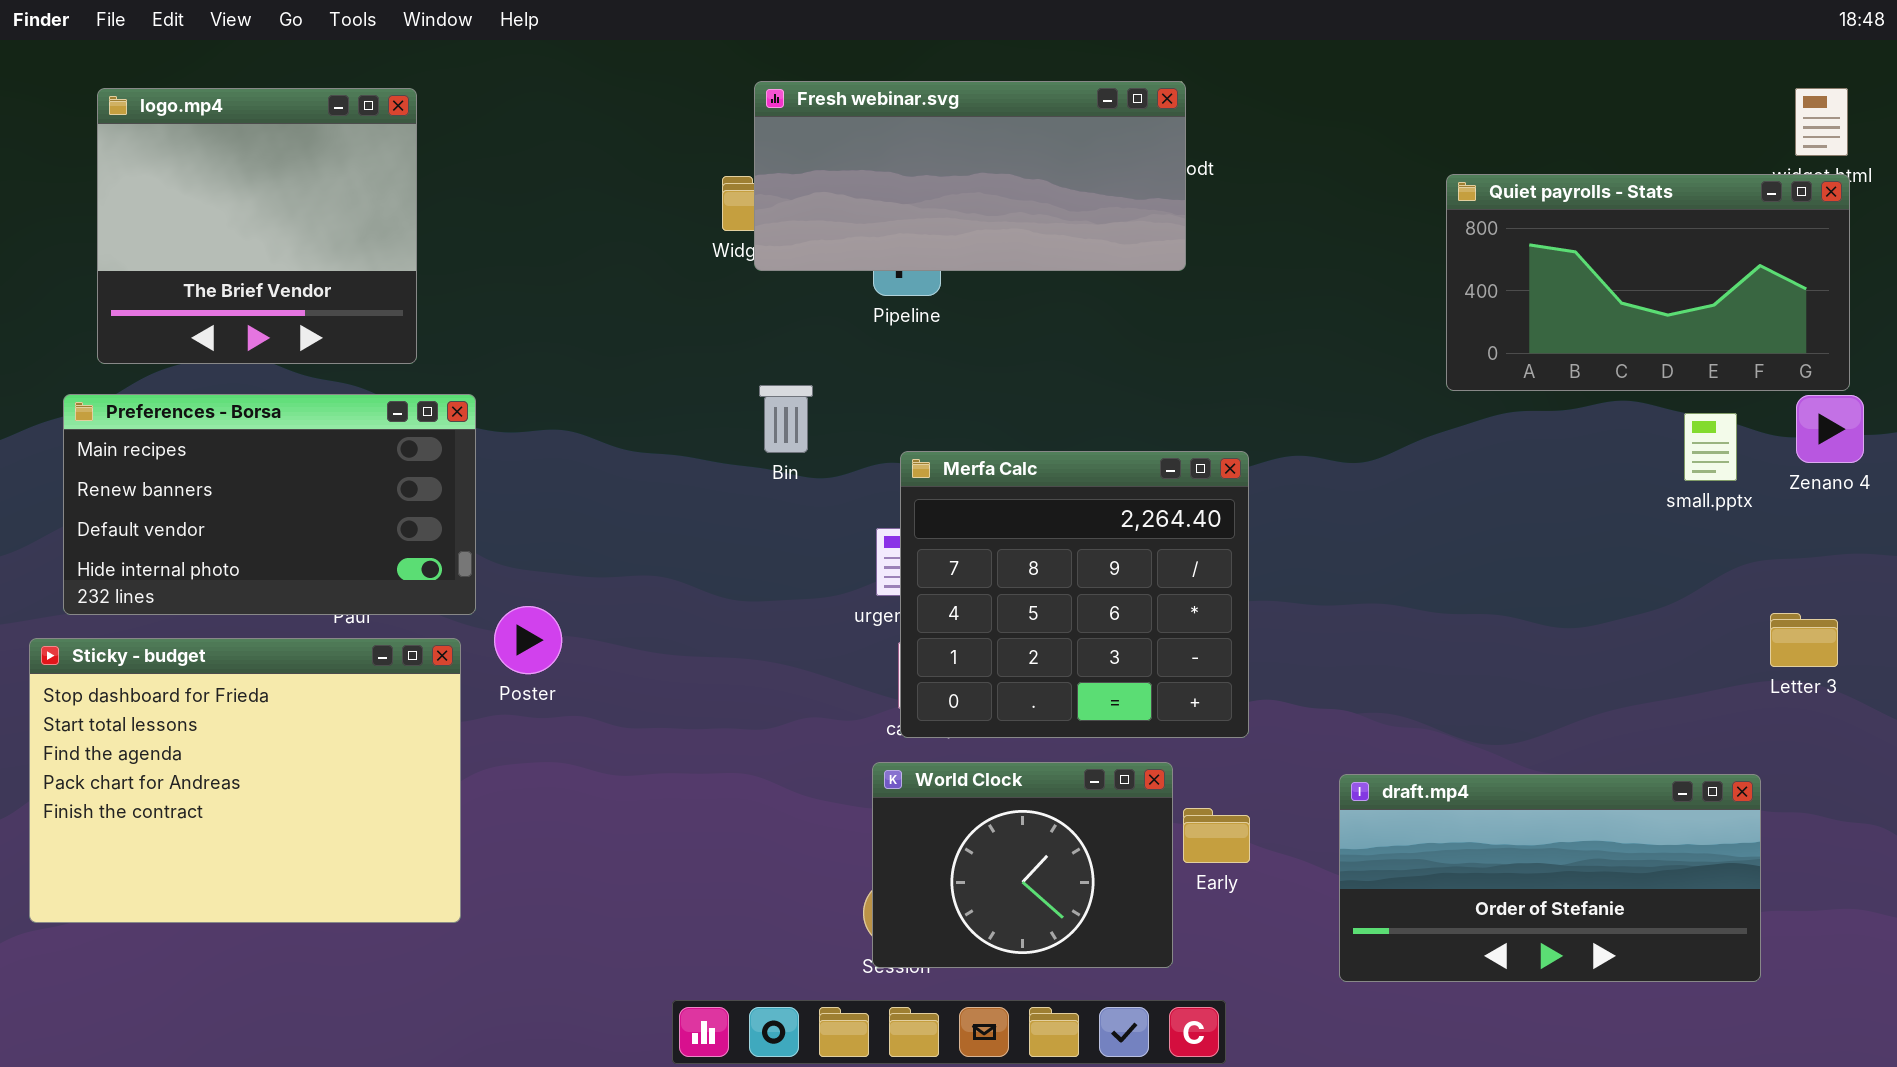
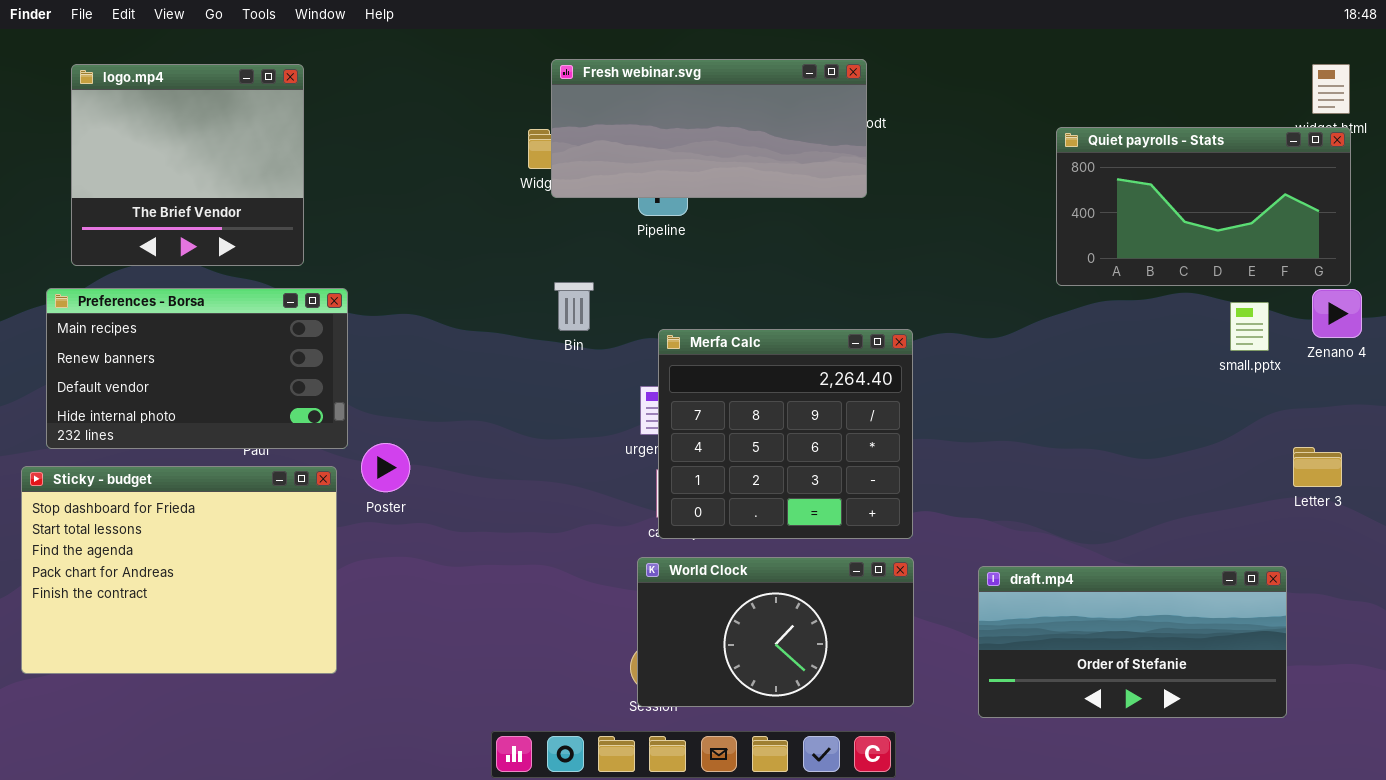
World Clock: [872,762,1173,968] -> [637,557,914,707], resized

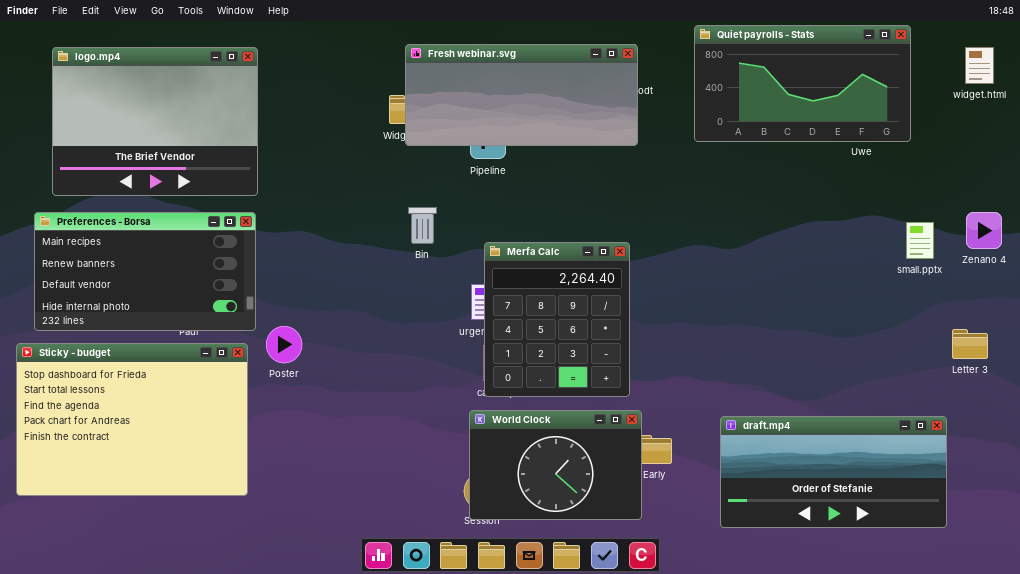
logo.mp4: [71,64,304,266] -> [52,47,258,196], resized
Quiet payrolls - Stats: [1056,127,1351,286] -> [694,25,911,142], moved
Merfa Calc: [658,329,913,539] -> [484,242,630,397], resized
World Clock: [637,557,914,707] -> [469,410,642,520], resized

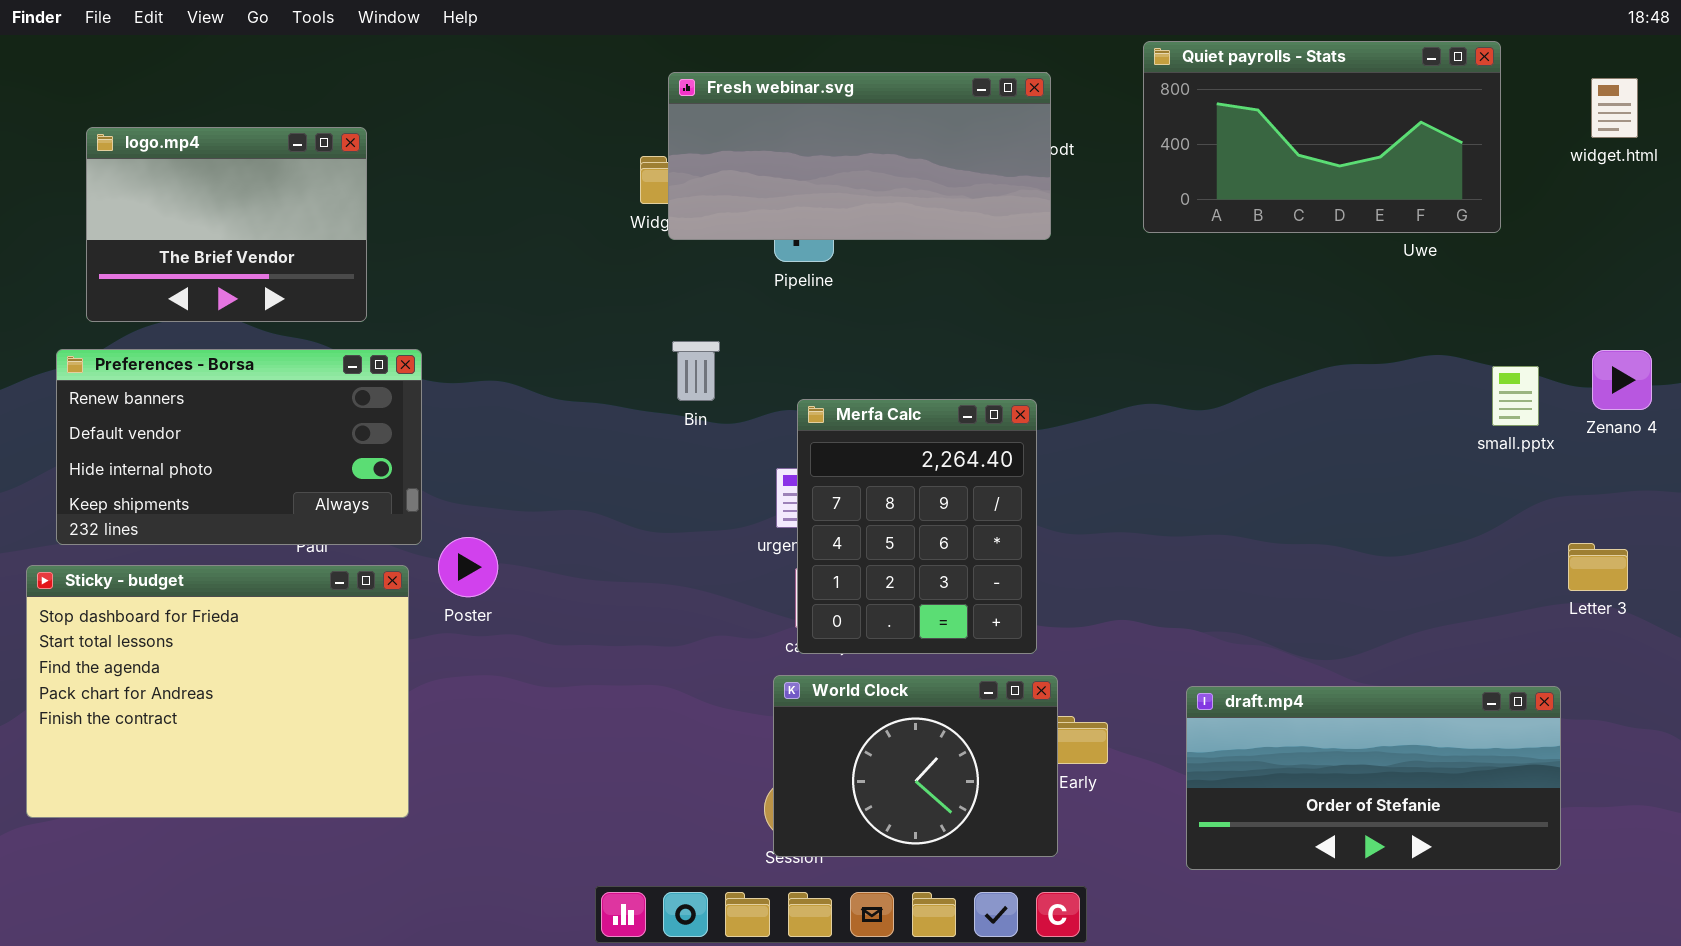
logo.mp4: [52,47,258,196] -> [86,127,367,322], resized
Preferences - Borsa: [34,212,256,331] -> [56,349,422,545], scrolled down 1 row

